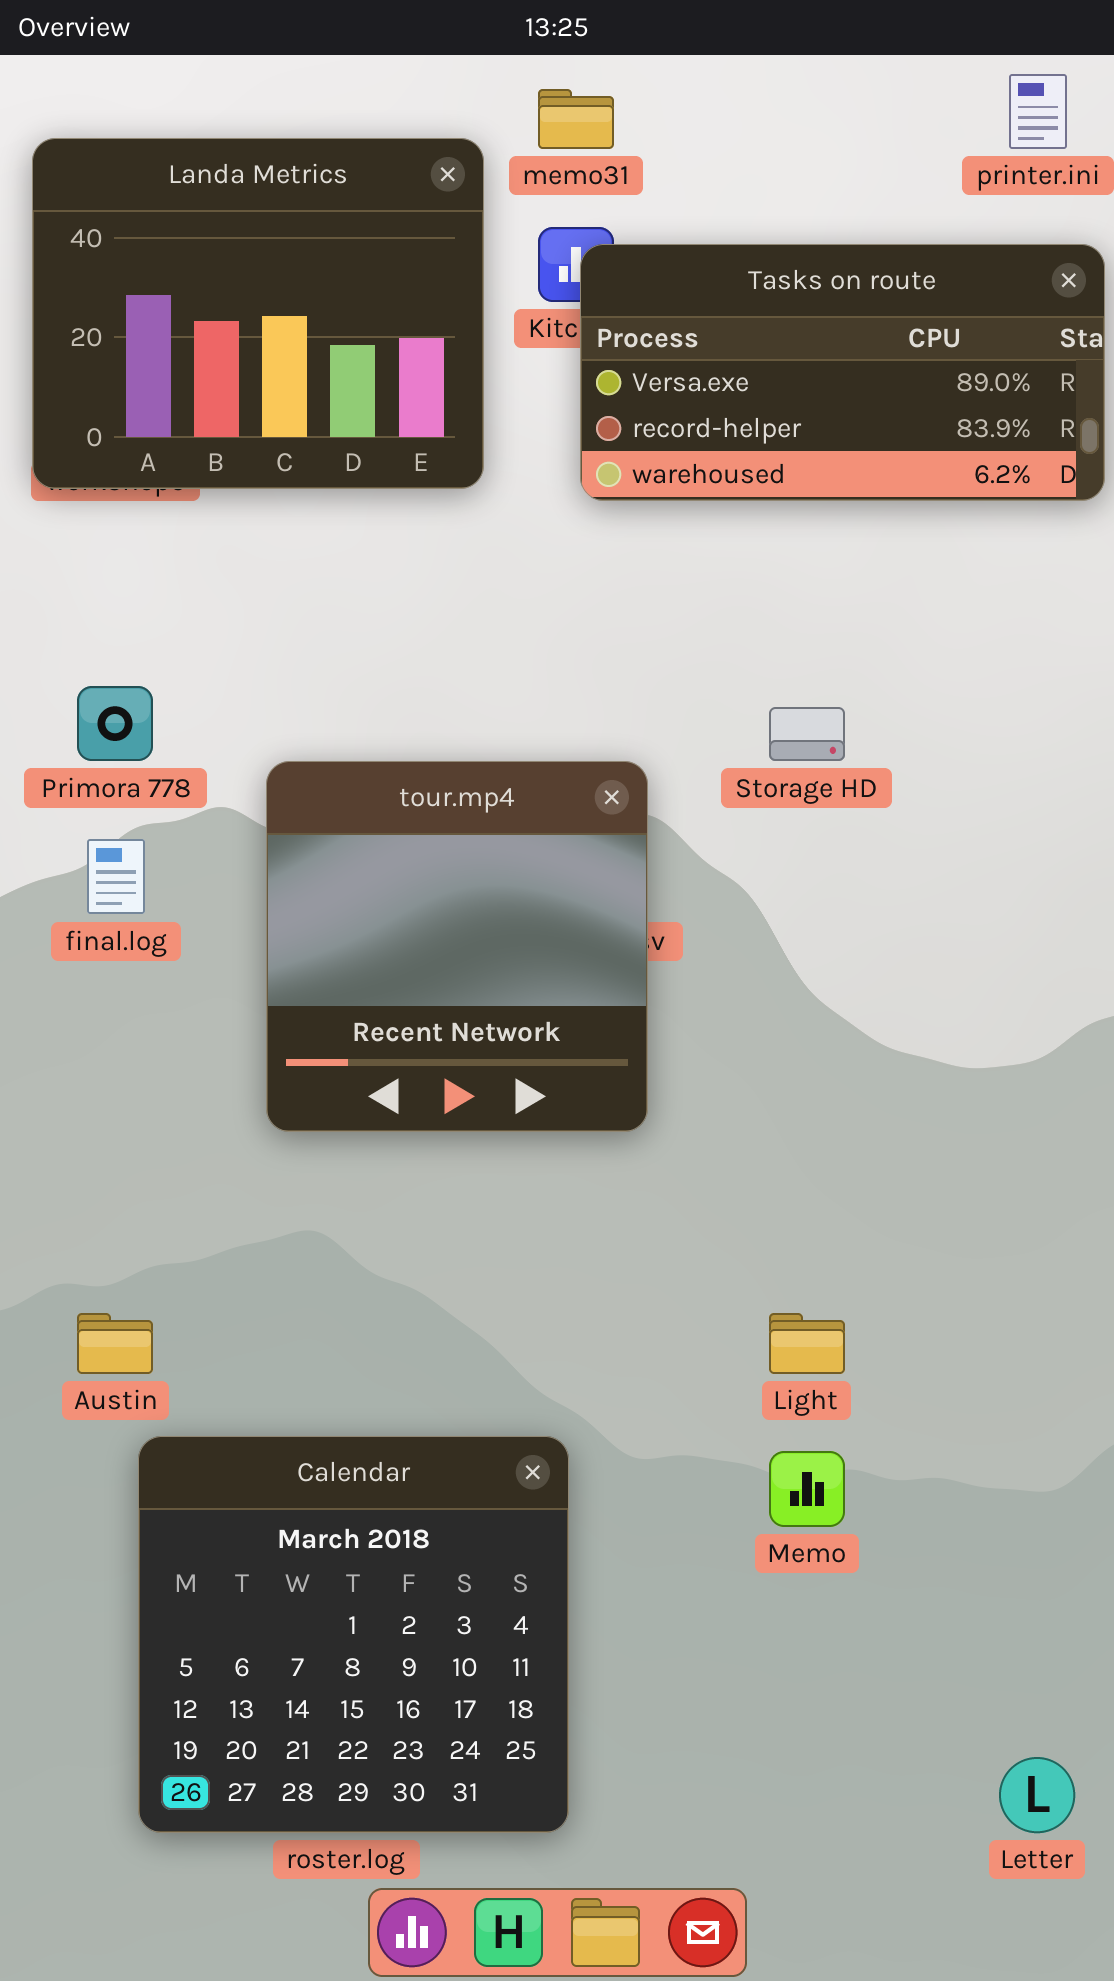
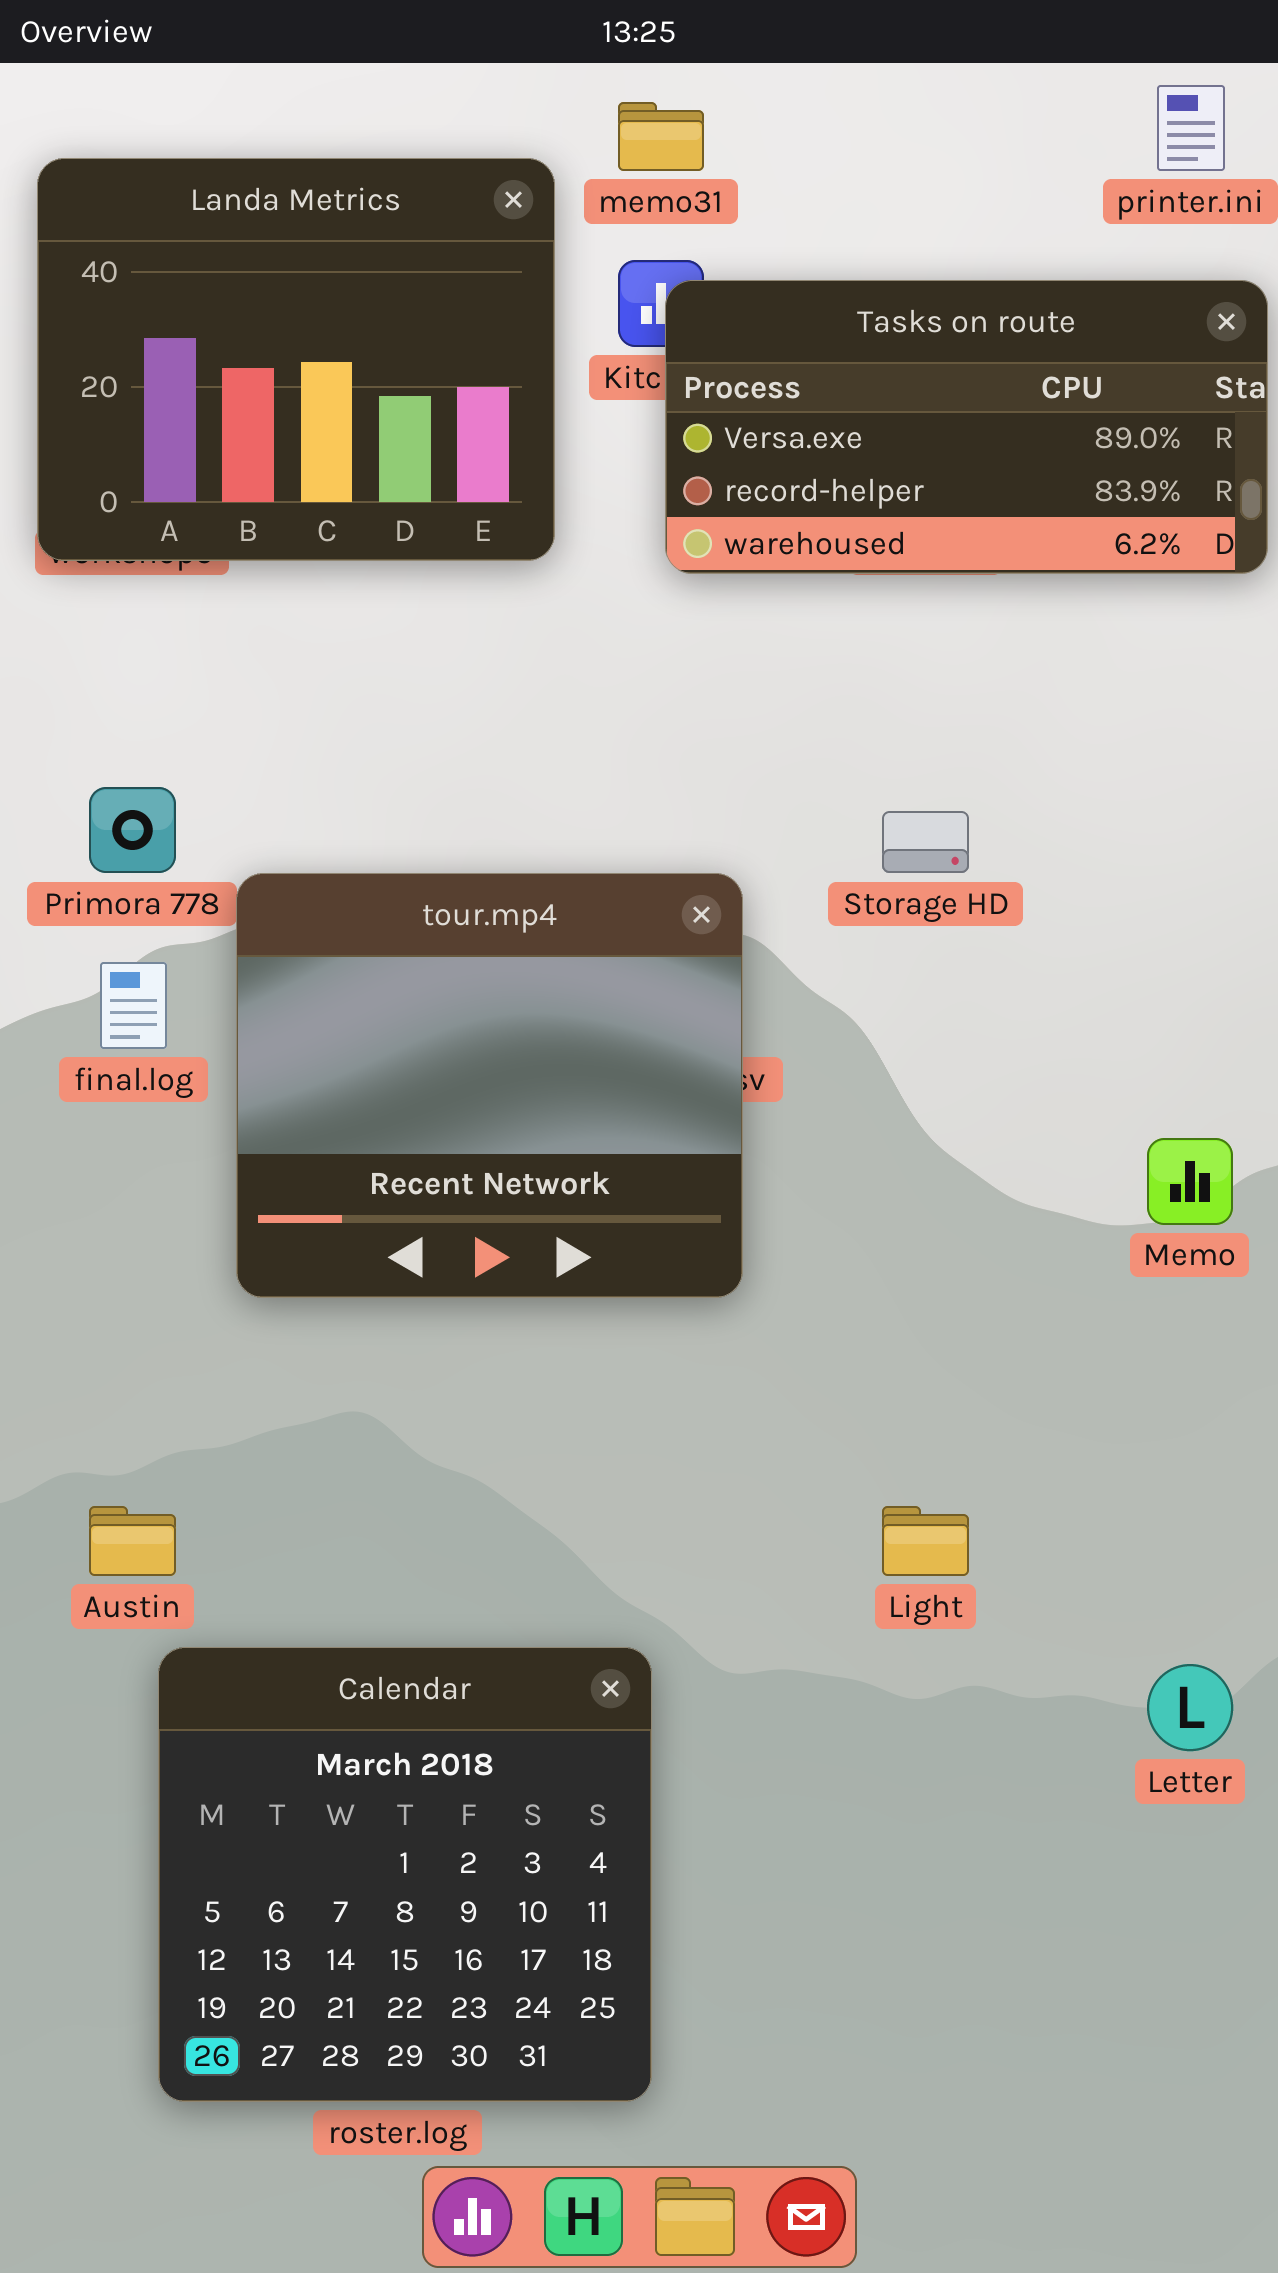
tour.mp4: [266,761,648,1132] -> [236,873,743,1298], resized
Memo: [769,1451,845,1527] -> [1147,1138,1233,1225], moved
Letter: [999,1757,1075,1833] -> [1147,1664,1233,1751], moved

